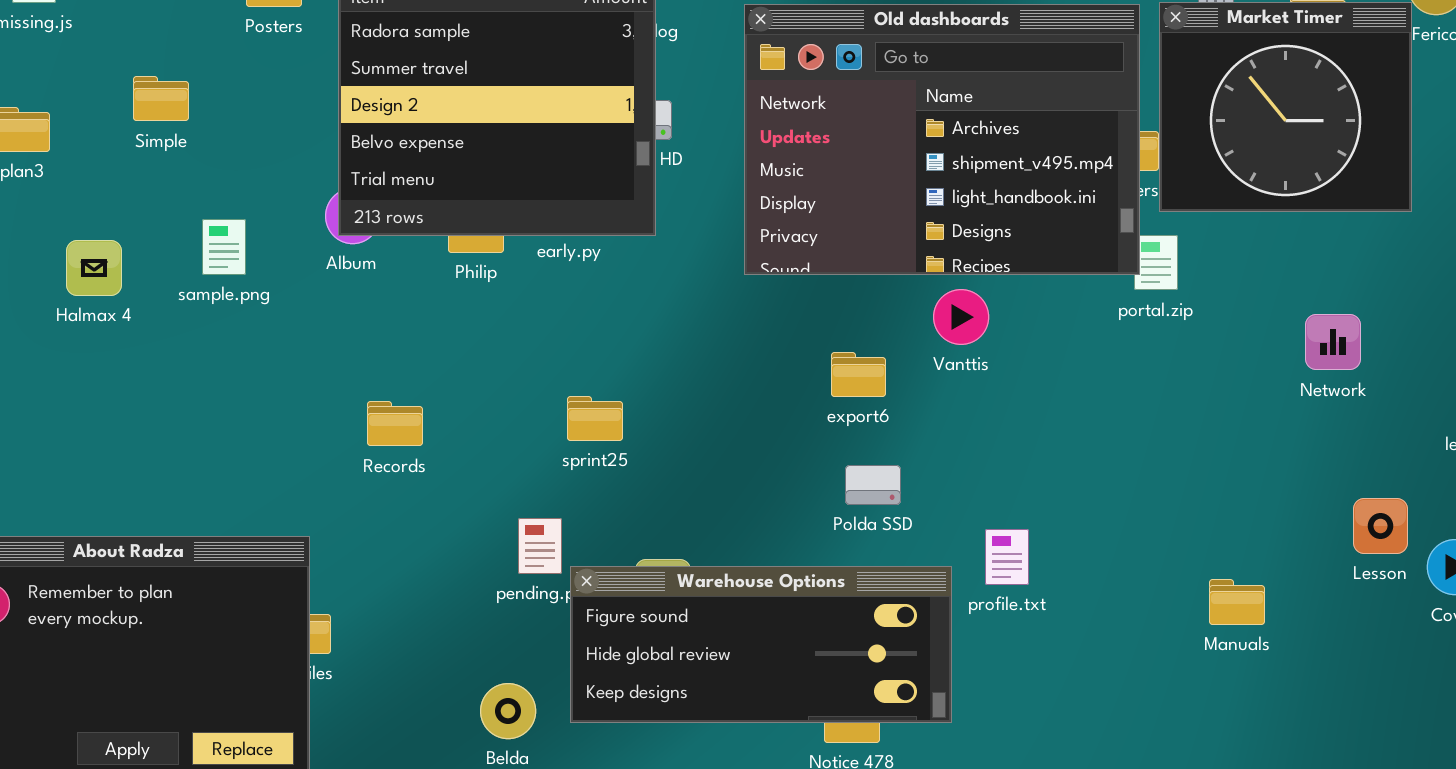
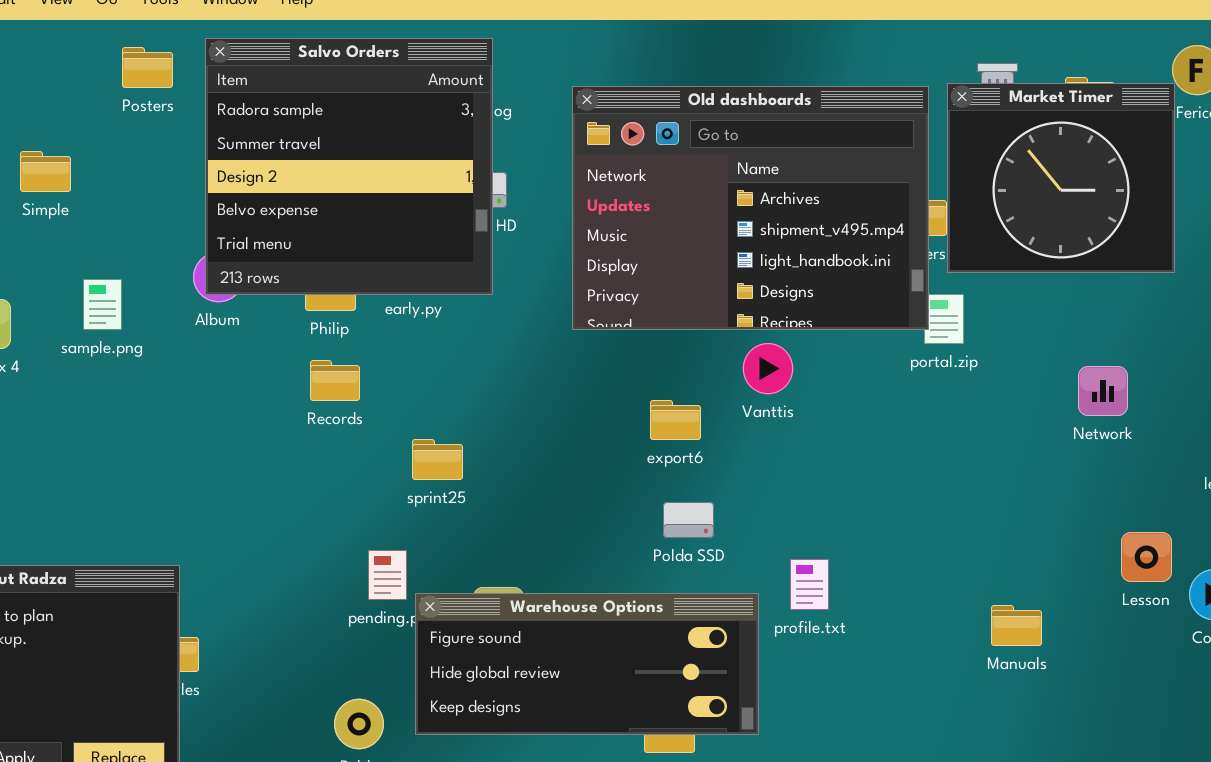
Records: [367,401,423,446] -> [310,360,360,401], moved

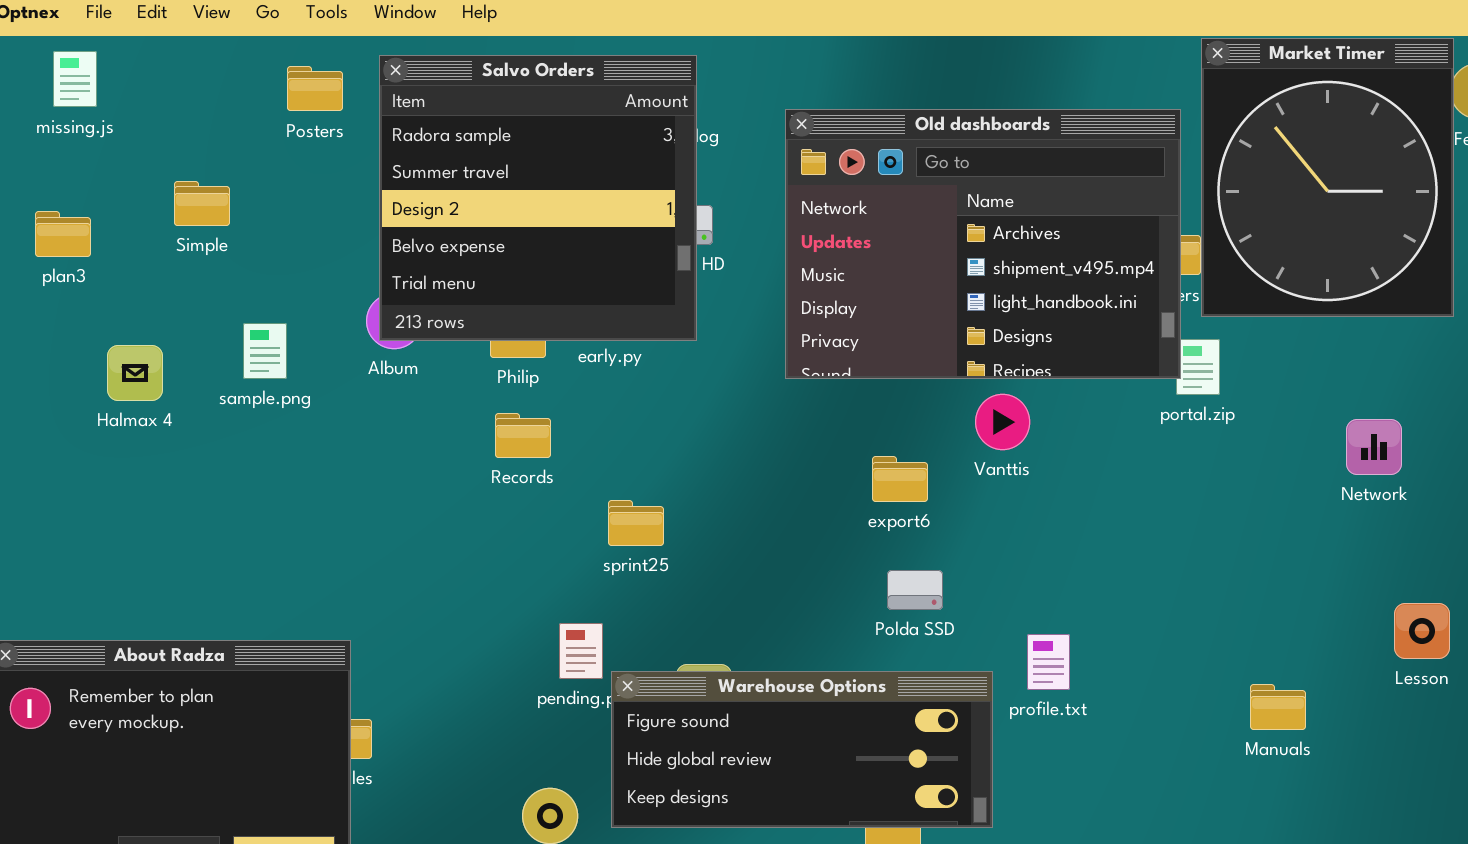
Market Timer: [947,83,1175,273] -> [1201,38,1454,317], resized

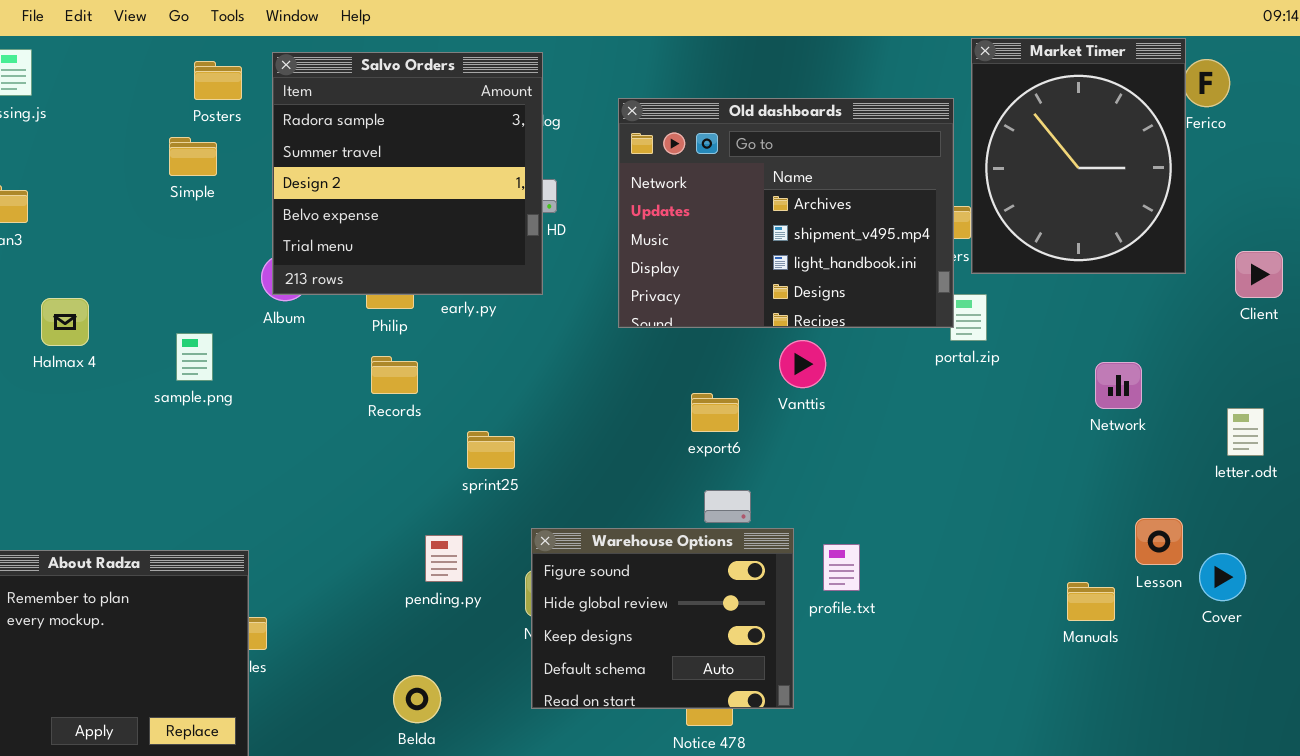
Simple: [174,181,230,226] -> [169,137,217,176], moved
sample.png: [243,323,287,379] -> [176,333,213,381], moved
Warehouse Options: [611,671,993,828] -> [531,528,794,709], resized
Manuals: [1250,684,1306,730] -> [1067,582,1115,621], moved

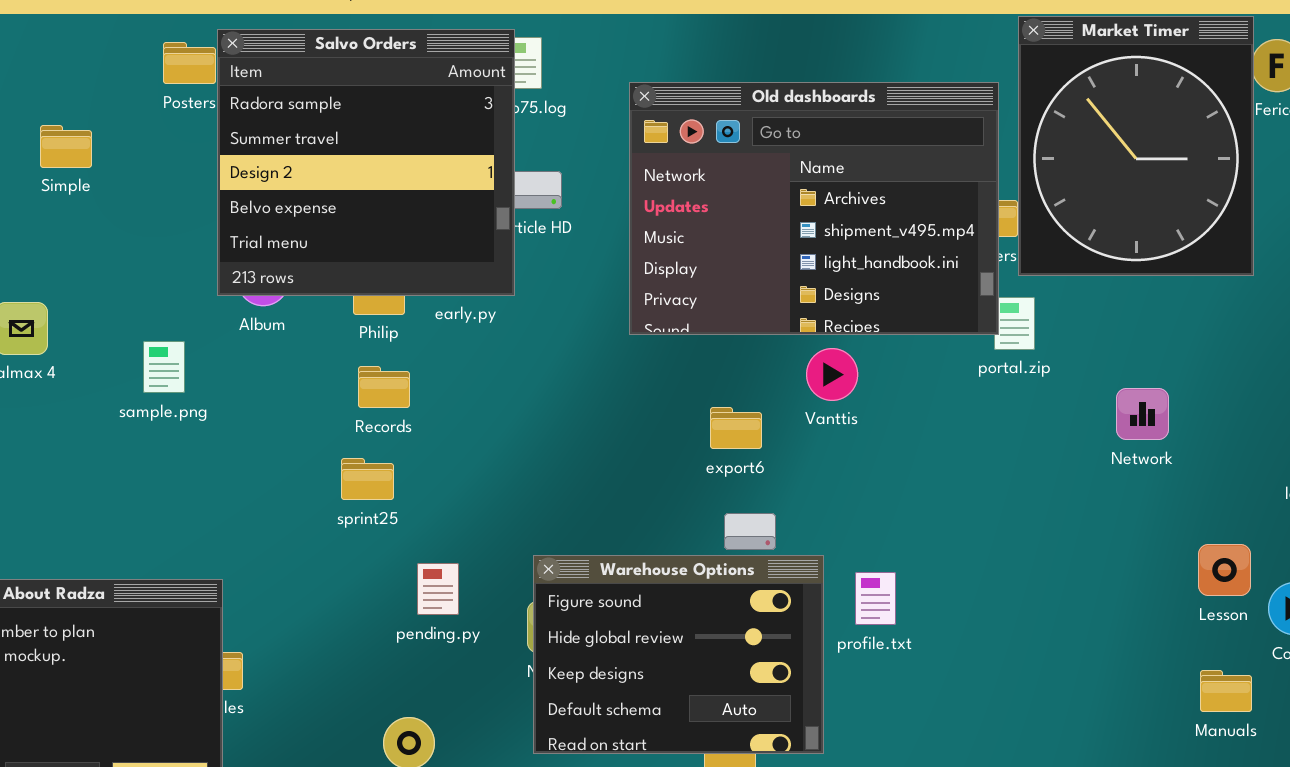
Salvo Orders: [272,52,543,295] -> [217,29,515,296], moved
Simple: [169,137,217,176] -> [40,125,92,168], moved
Network: [1095,362,1142,409] -> [1116,388,1169,440], moved
sprint25: [467,431,515,469] -> [341,458,394,500], moved
Manuals: [1067,582,1115,621] -> [1200,670,1252,712], moved

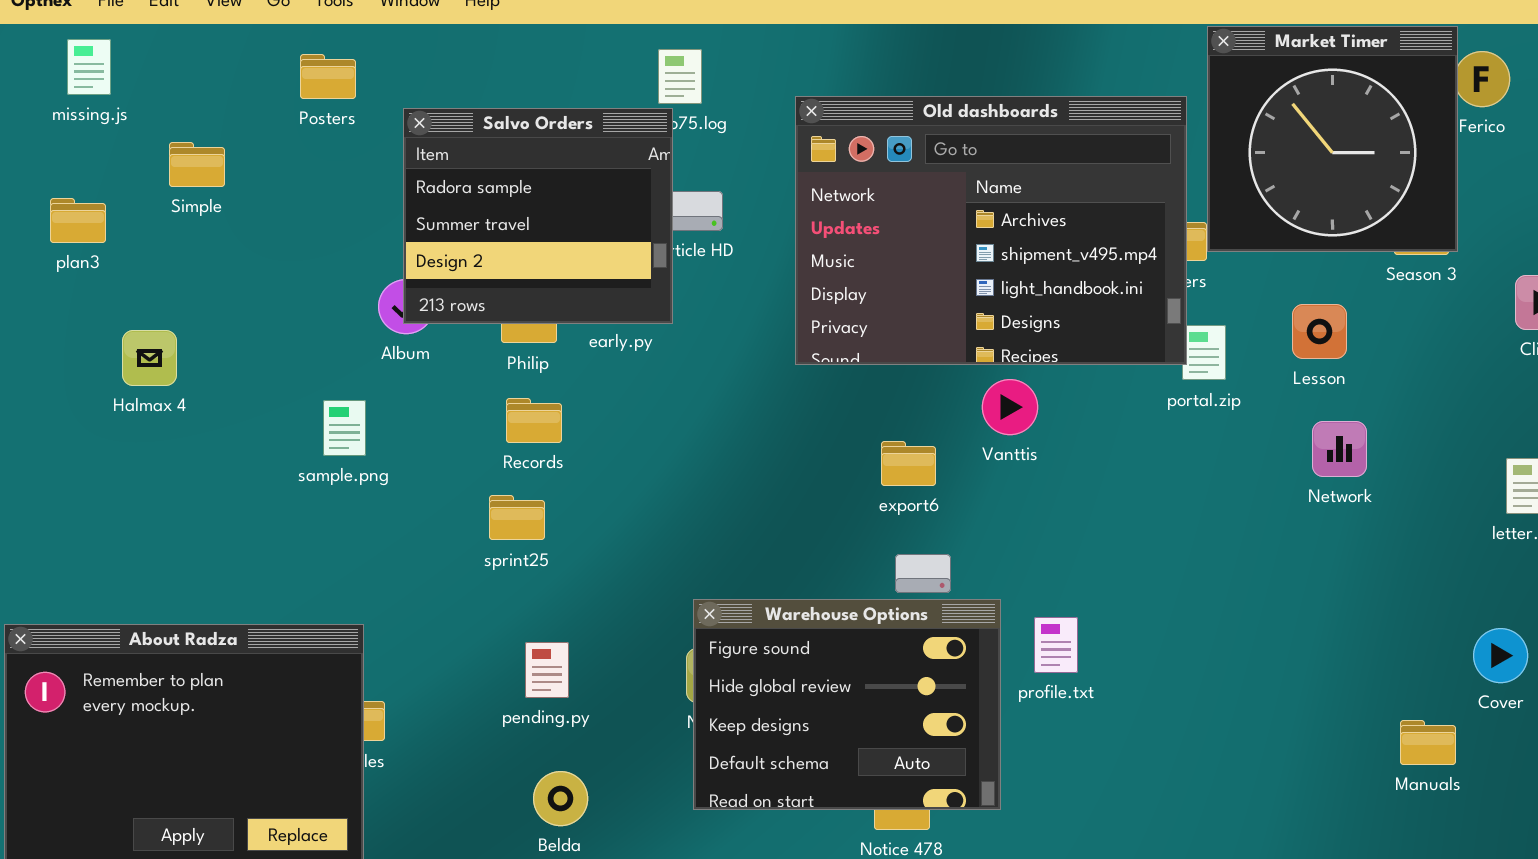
Market Timer: [1018,16,1254,276] -> [1207,26,1458,252], resized
Salvo Orders: [217,29,515,296] -> [403,108,673,324], resized
sample.png: [143,341,185,393] -> [323,400,366,456], moved
Lesson: [1198,544,1251,596] -> [1292,304,1347,359], moved
pending.py: [417,563,459,615] -> [525,642,569,698], moved

